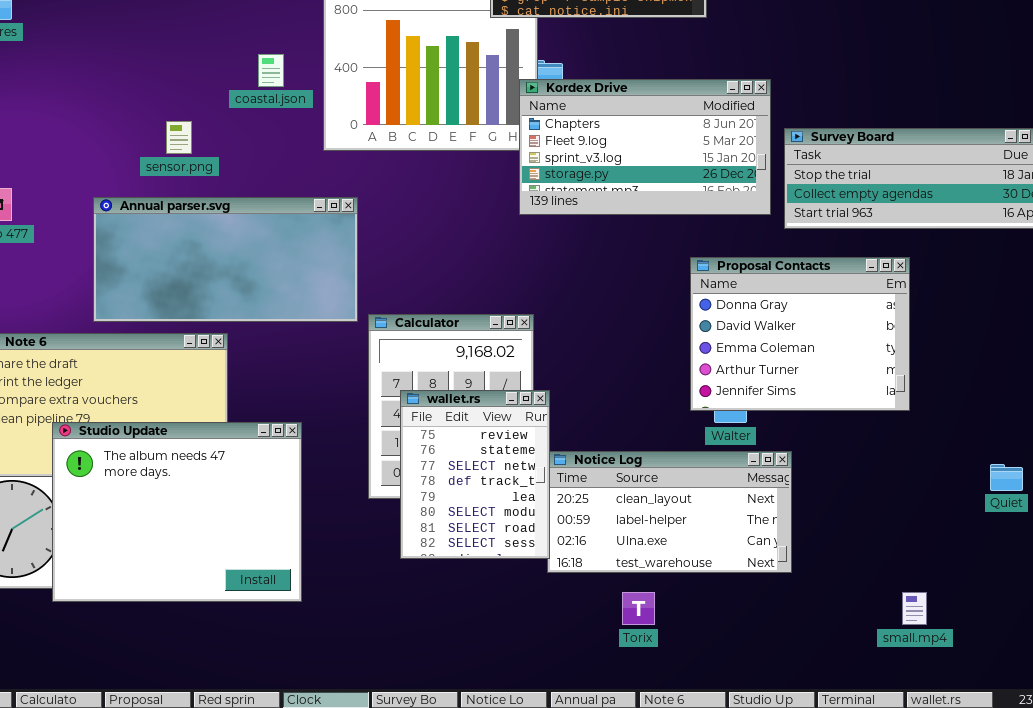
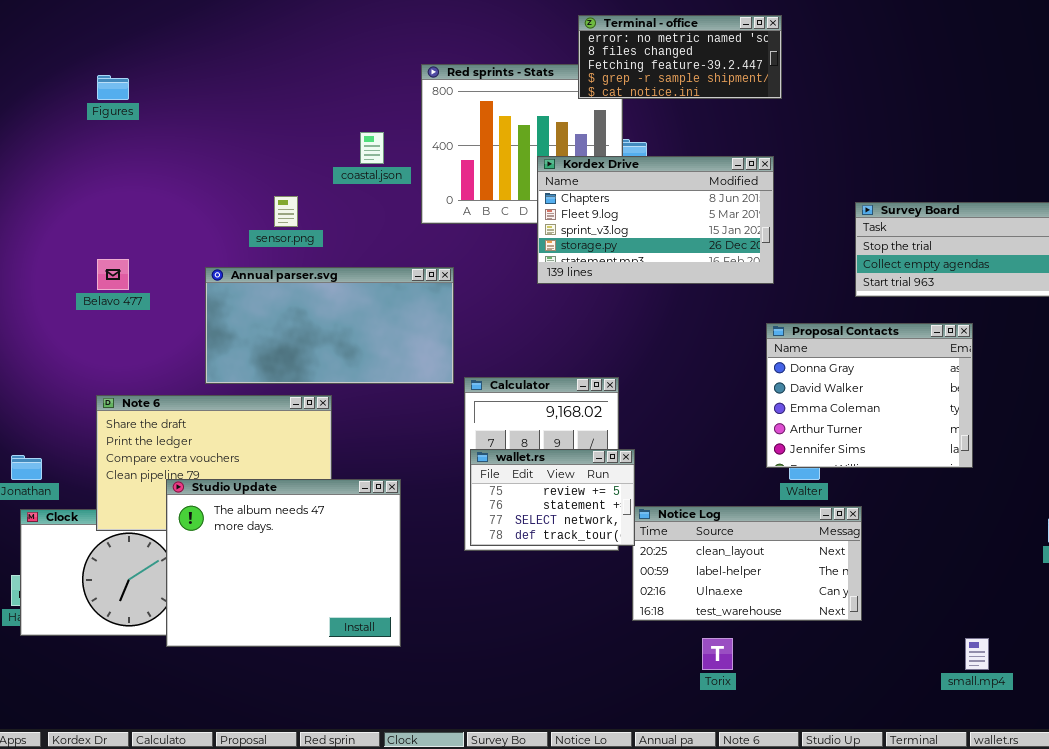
Kordex Drive: [519,79,771,215] -> [537,156,774,284], moved
wallet.rs: [400,390,550,559] -> [470,449,635,546], resized

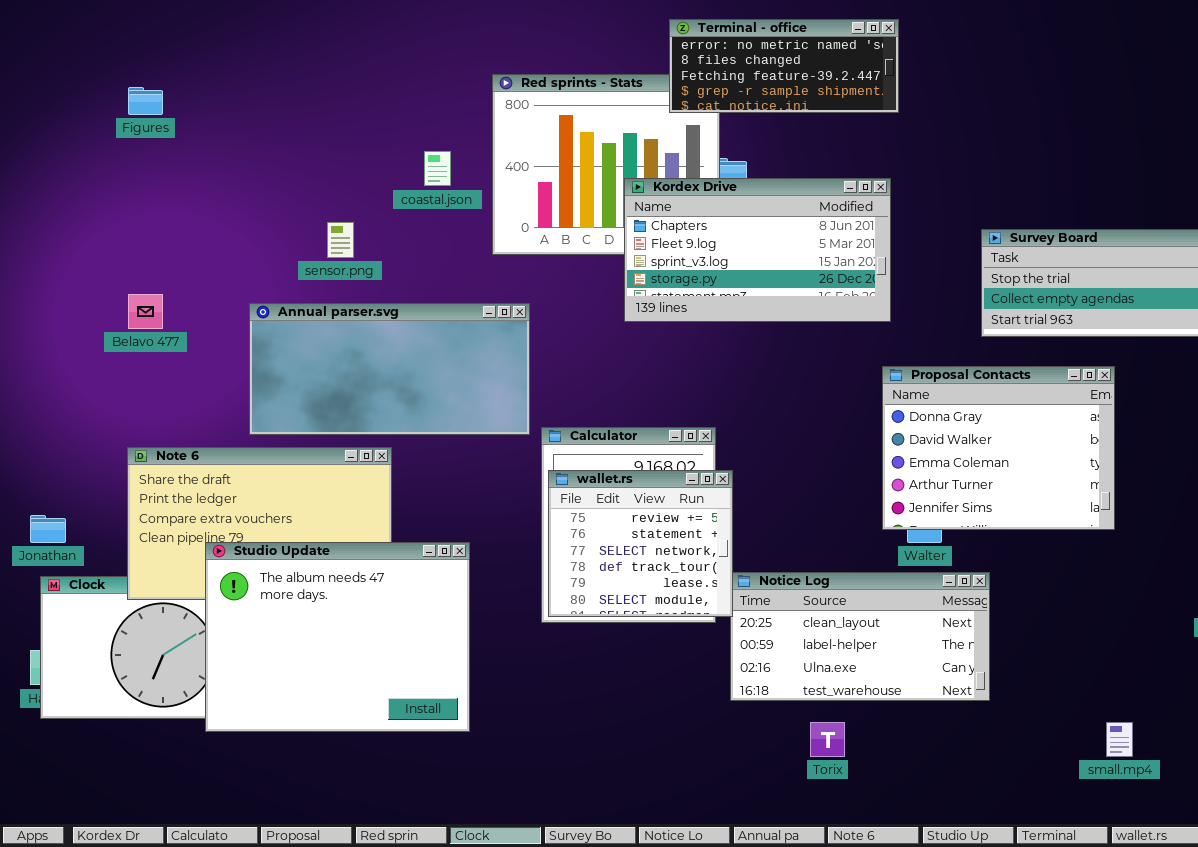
wallet.rs: [470,449,635,546] -> [548,470,733,617], resized

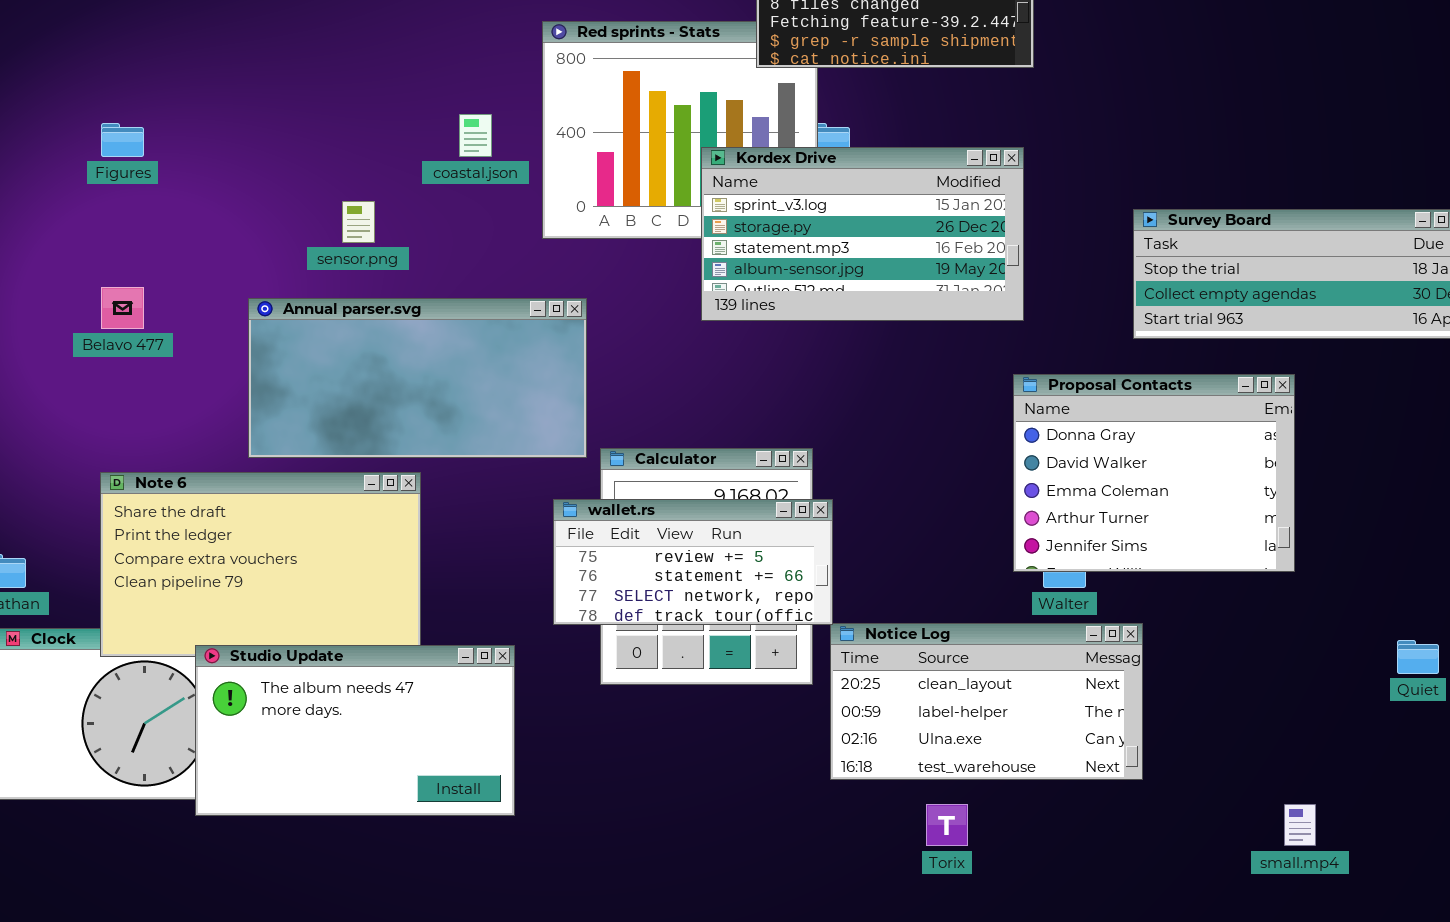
Figures: [128,87,163,115] -> [101,123,144,157], moved
Kordex Drive: [624,178,891,322] -> [701,147,1024,321], scrolled down 2 rows
wallet.rs: [548,470,733,617] -> [553,499,833,625], resized
Studio Update: [205,542,470,732] -> [195,645,515,816], resized

